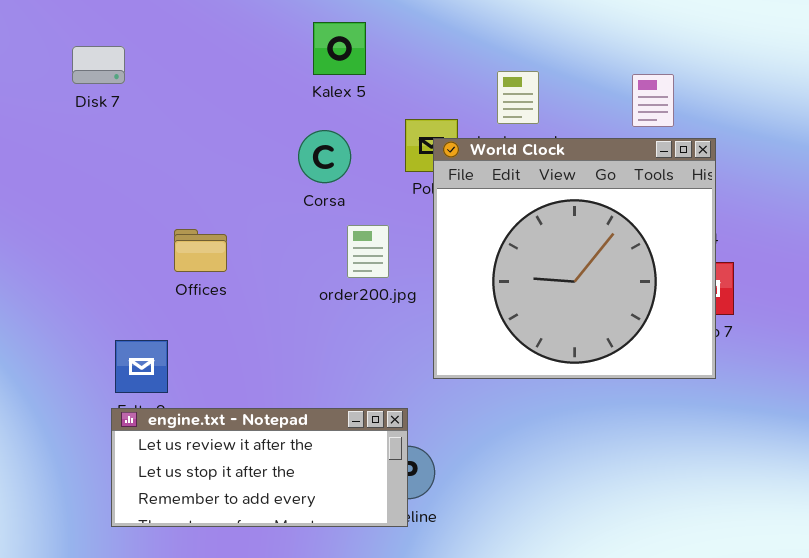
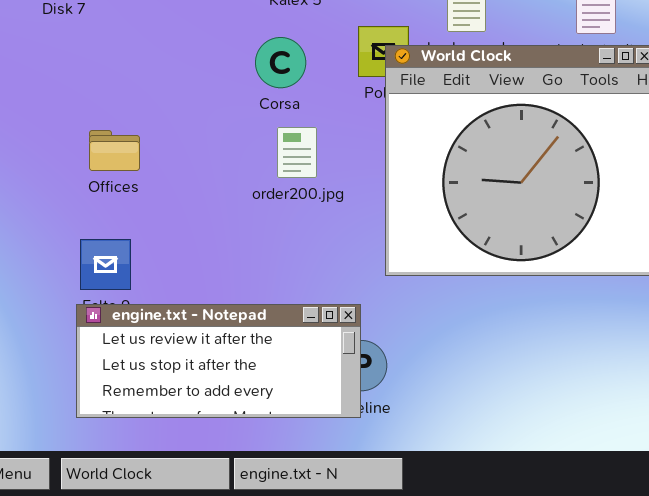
order200.jpg: [347,225,389,278] -> [277,127,317,178], moved
Offices: [174,229,227,272] -> [89,130,140,171], moved

